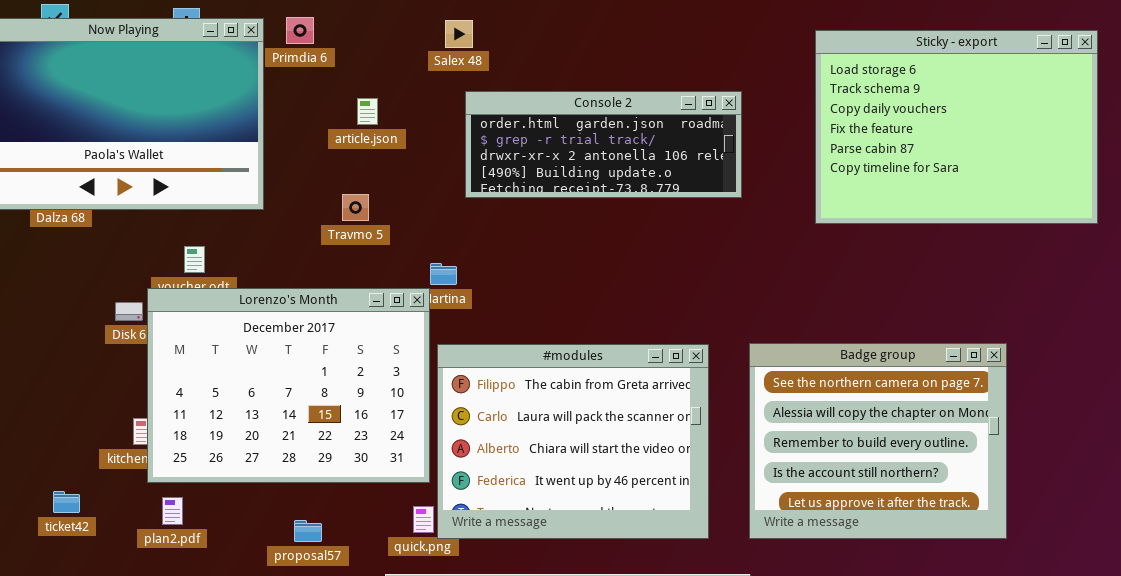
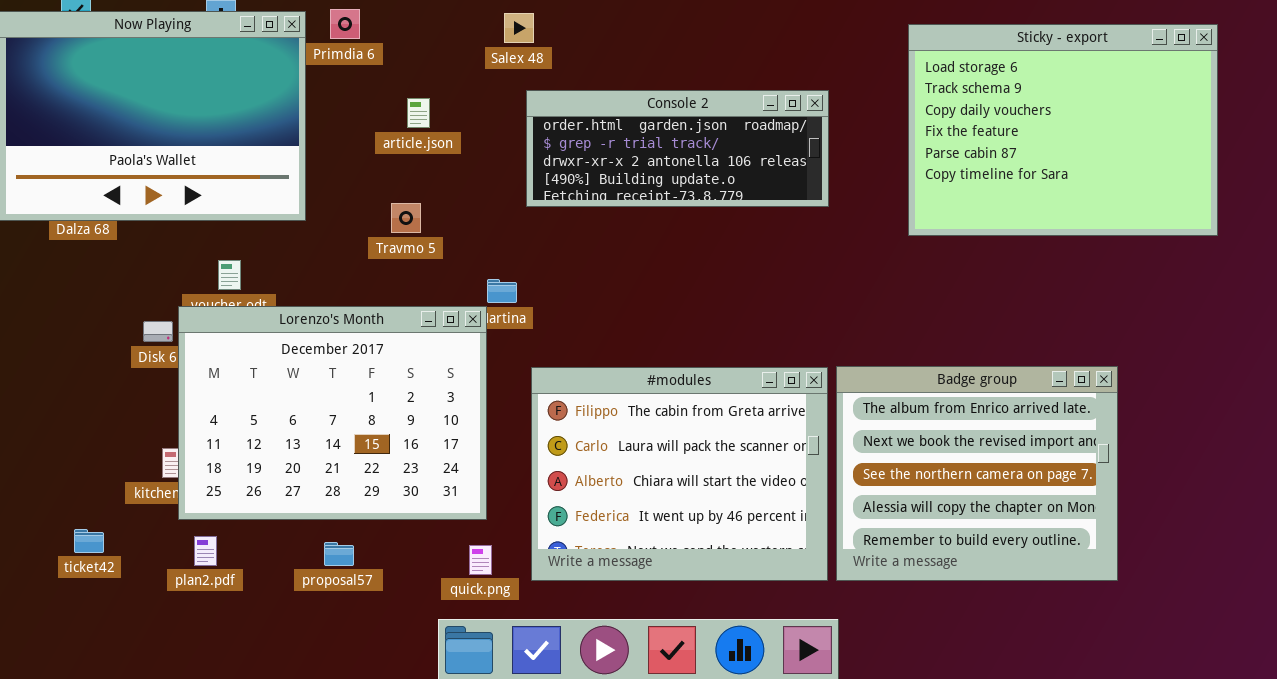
Badge group: [749,343,1007,539] -> [836,366,1118,581], scrolled up 2 rows
#modules: [437,344,709,539] -> [531,367,828,581], moved
proposal57: [294,520,322,542] -> [324,542,354,566], moved

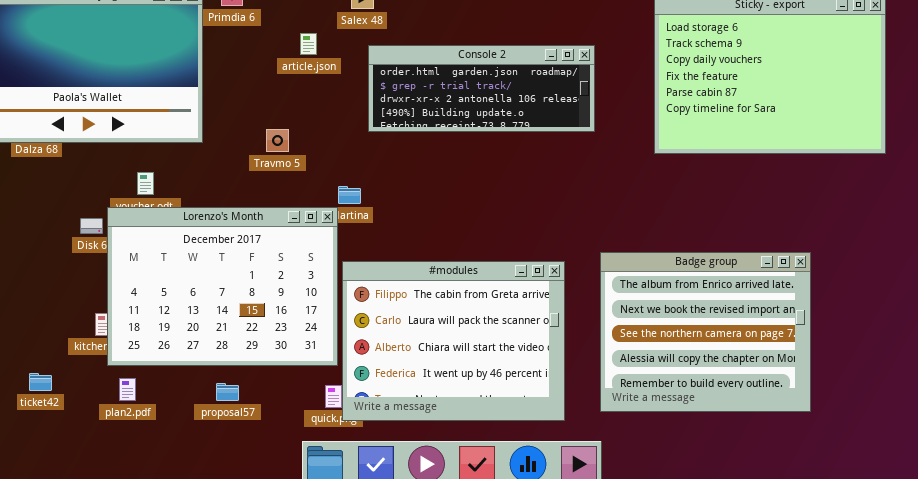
article.json: [407,98,430,128] -> [300,33,317,55], moved
#modules: [531,367,828,581] -> [342,261,565,421], moved

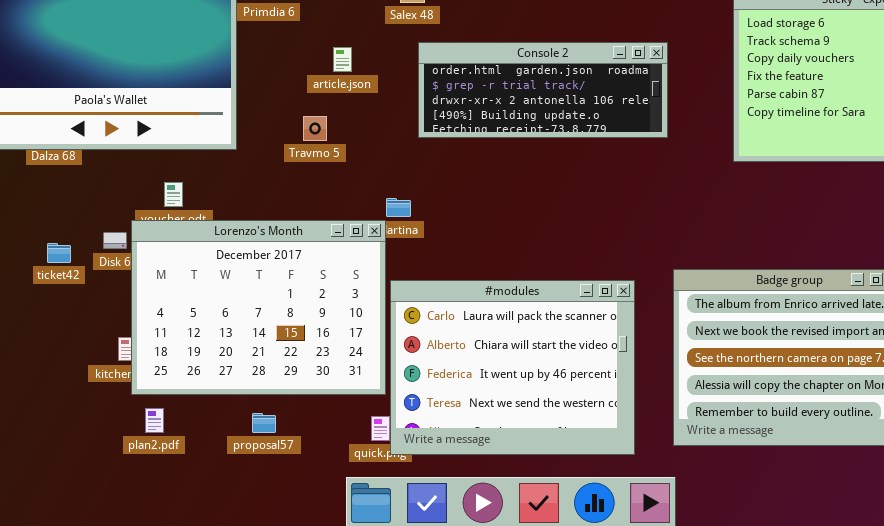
article.json: [300,33,317,55] -> [333,47,352,72], moved
Travmo 5: [266,129,289,152] -> [303,116,327,141], moved
#modules: [342,261,565,421] -> [390,280,635,455], scrolled down 1 row
ticket42: [29,373,52,391] -> [47,243,71,263], moved

